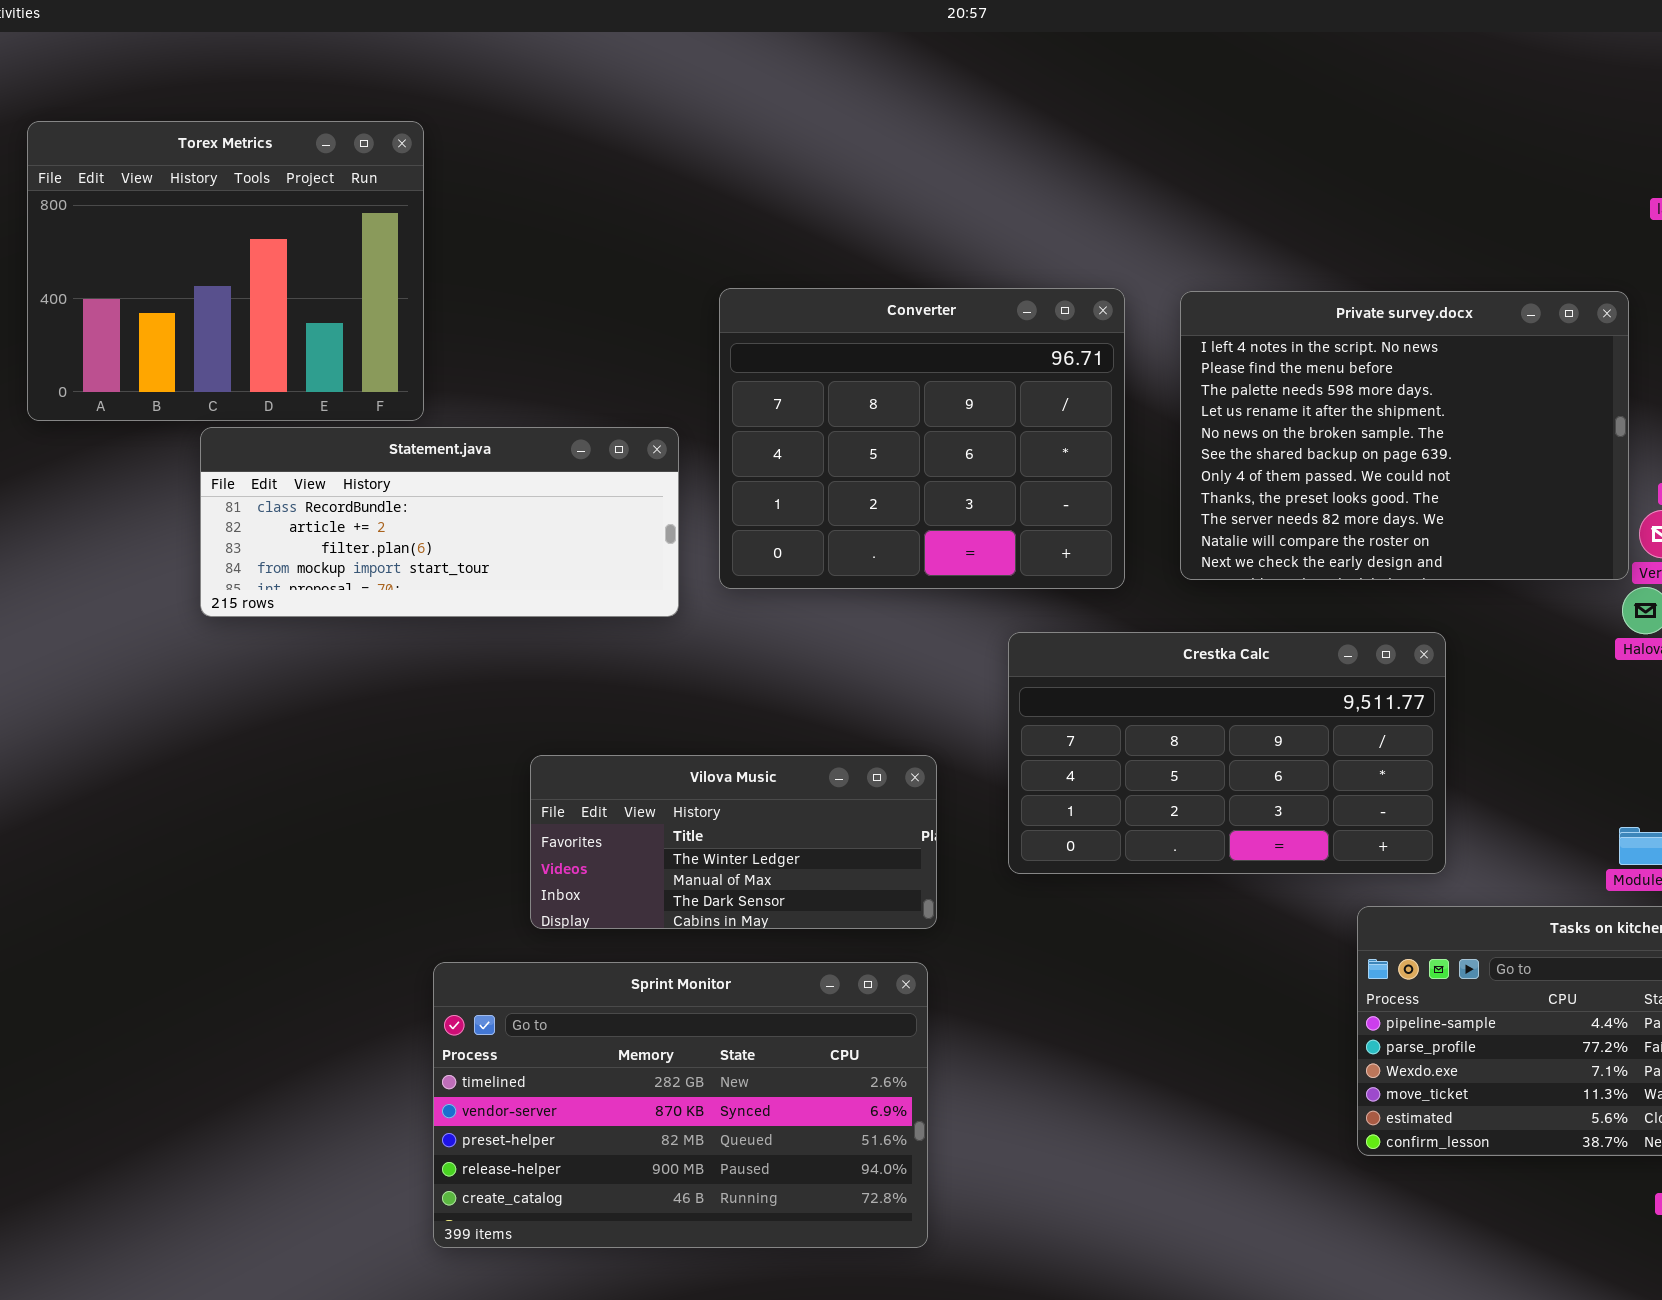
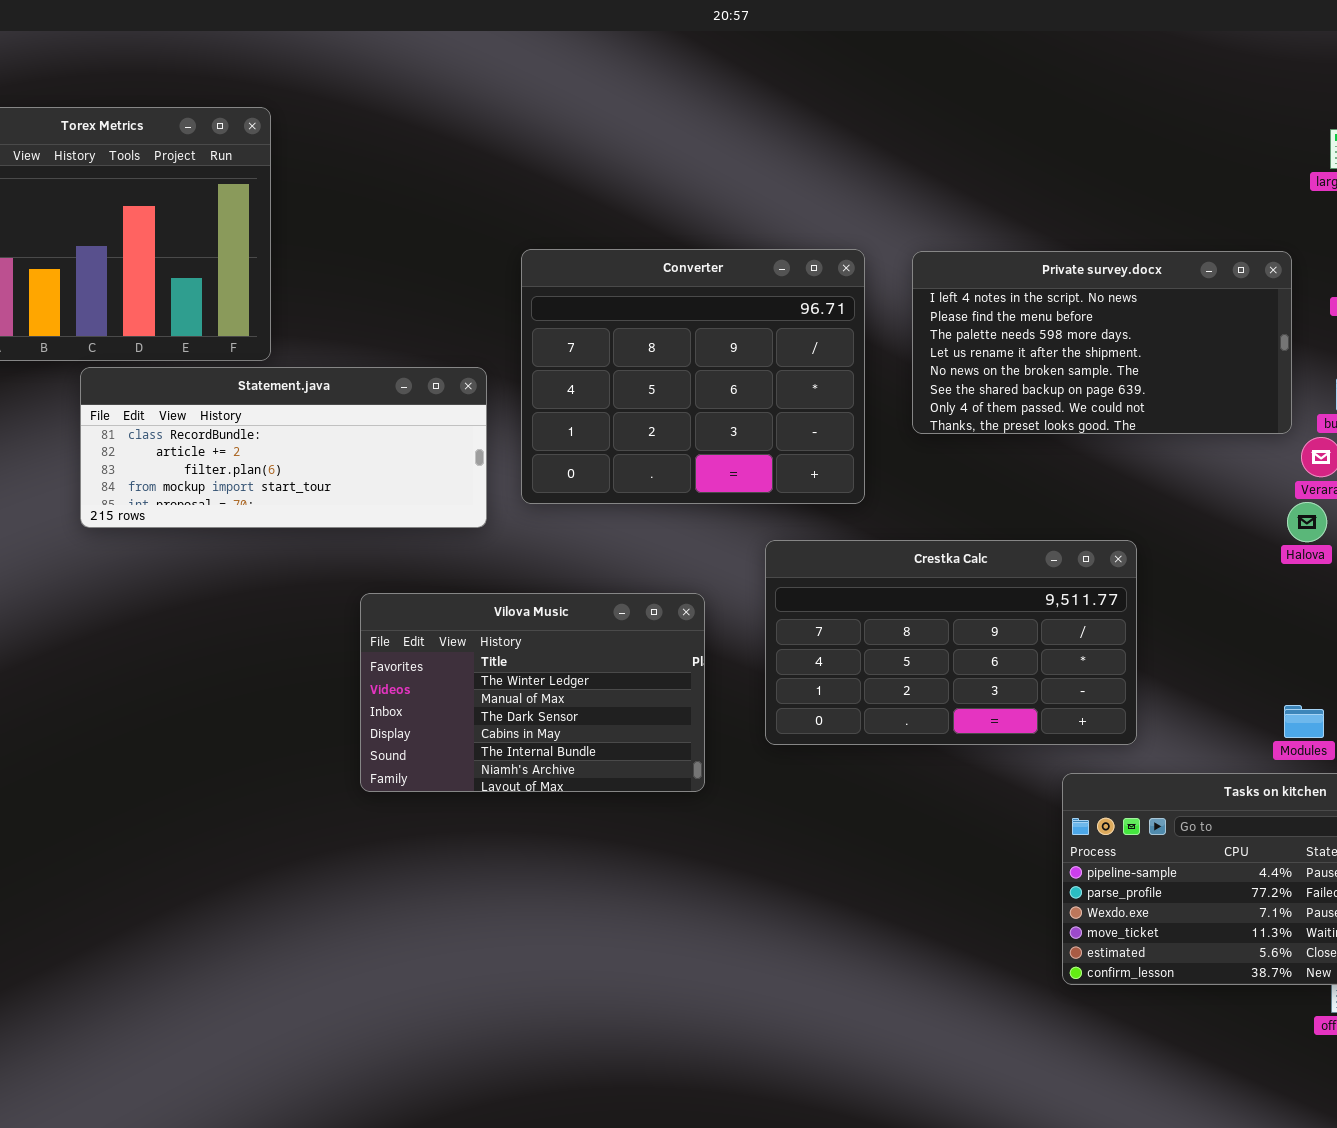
Private survey.docx: [1180,291,1629,580] -> [912,251,1292,434], resized
Vilova Music: [530,755,937,929] -> [360,593,705,792], resized
Sprint Monitor: [433,962,928,1248] -> none, closed

